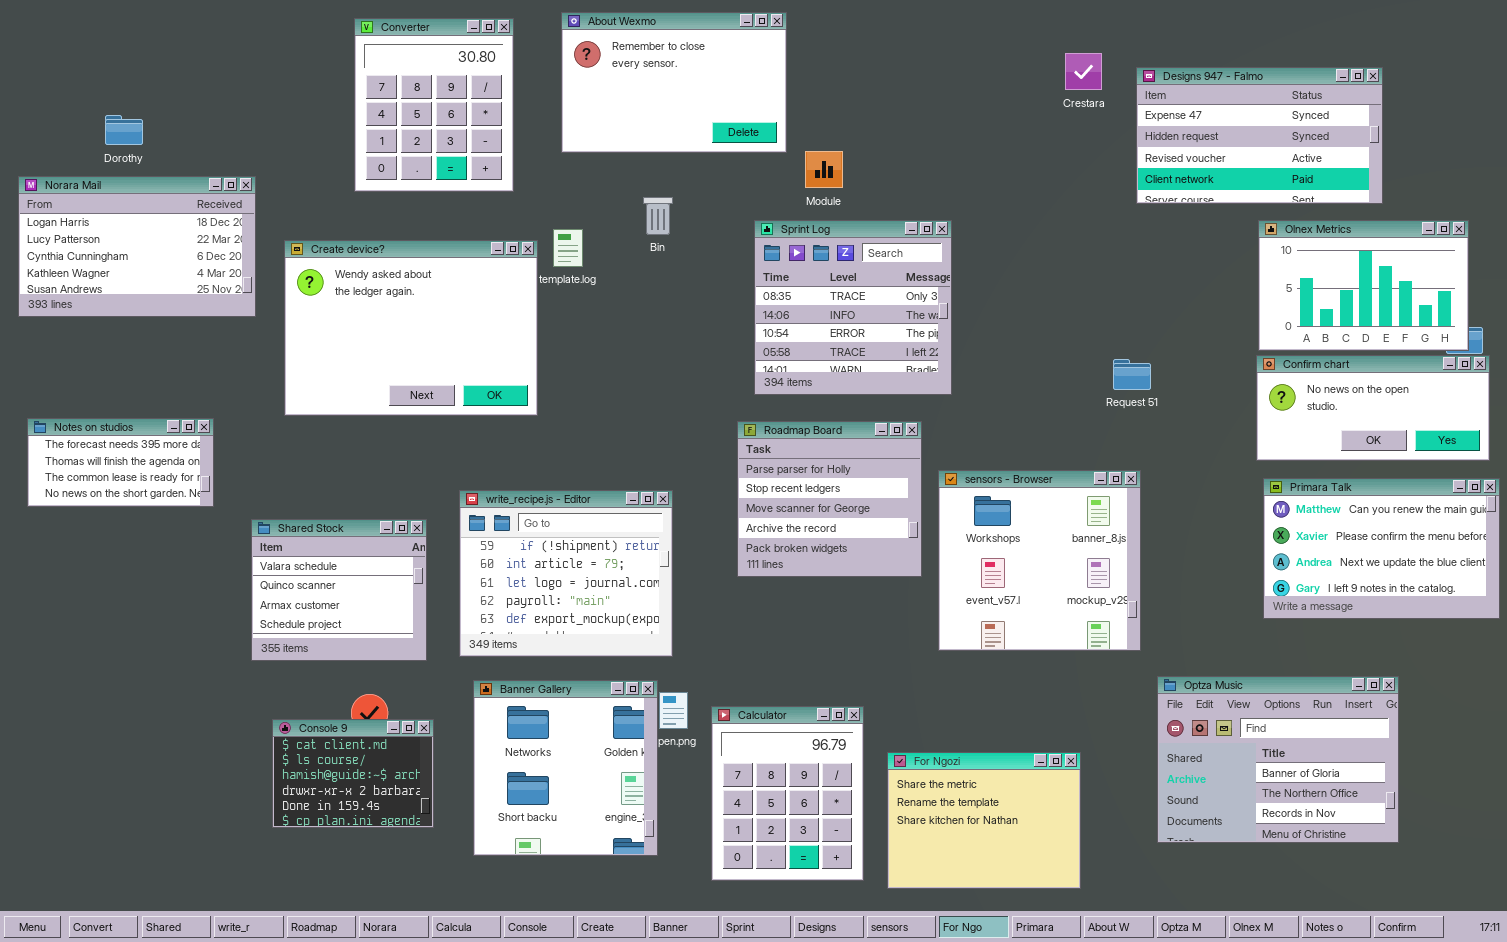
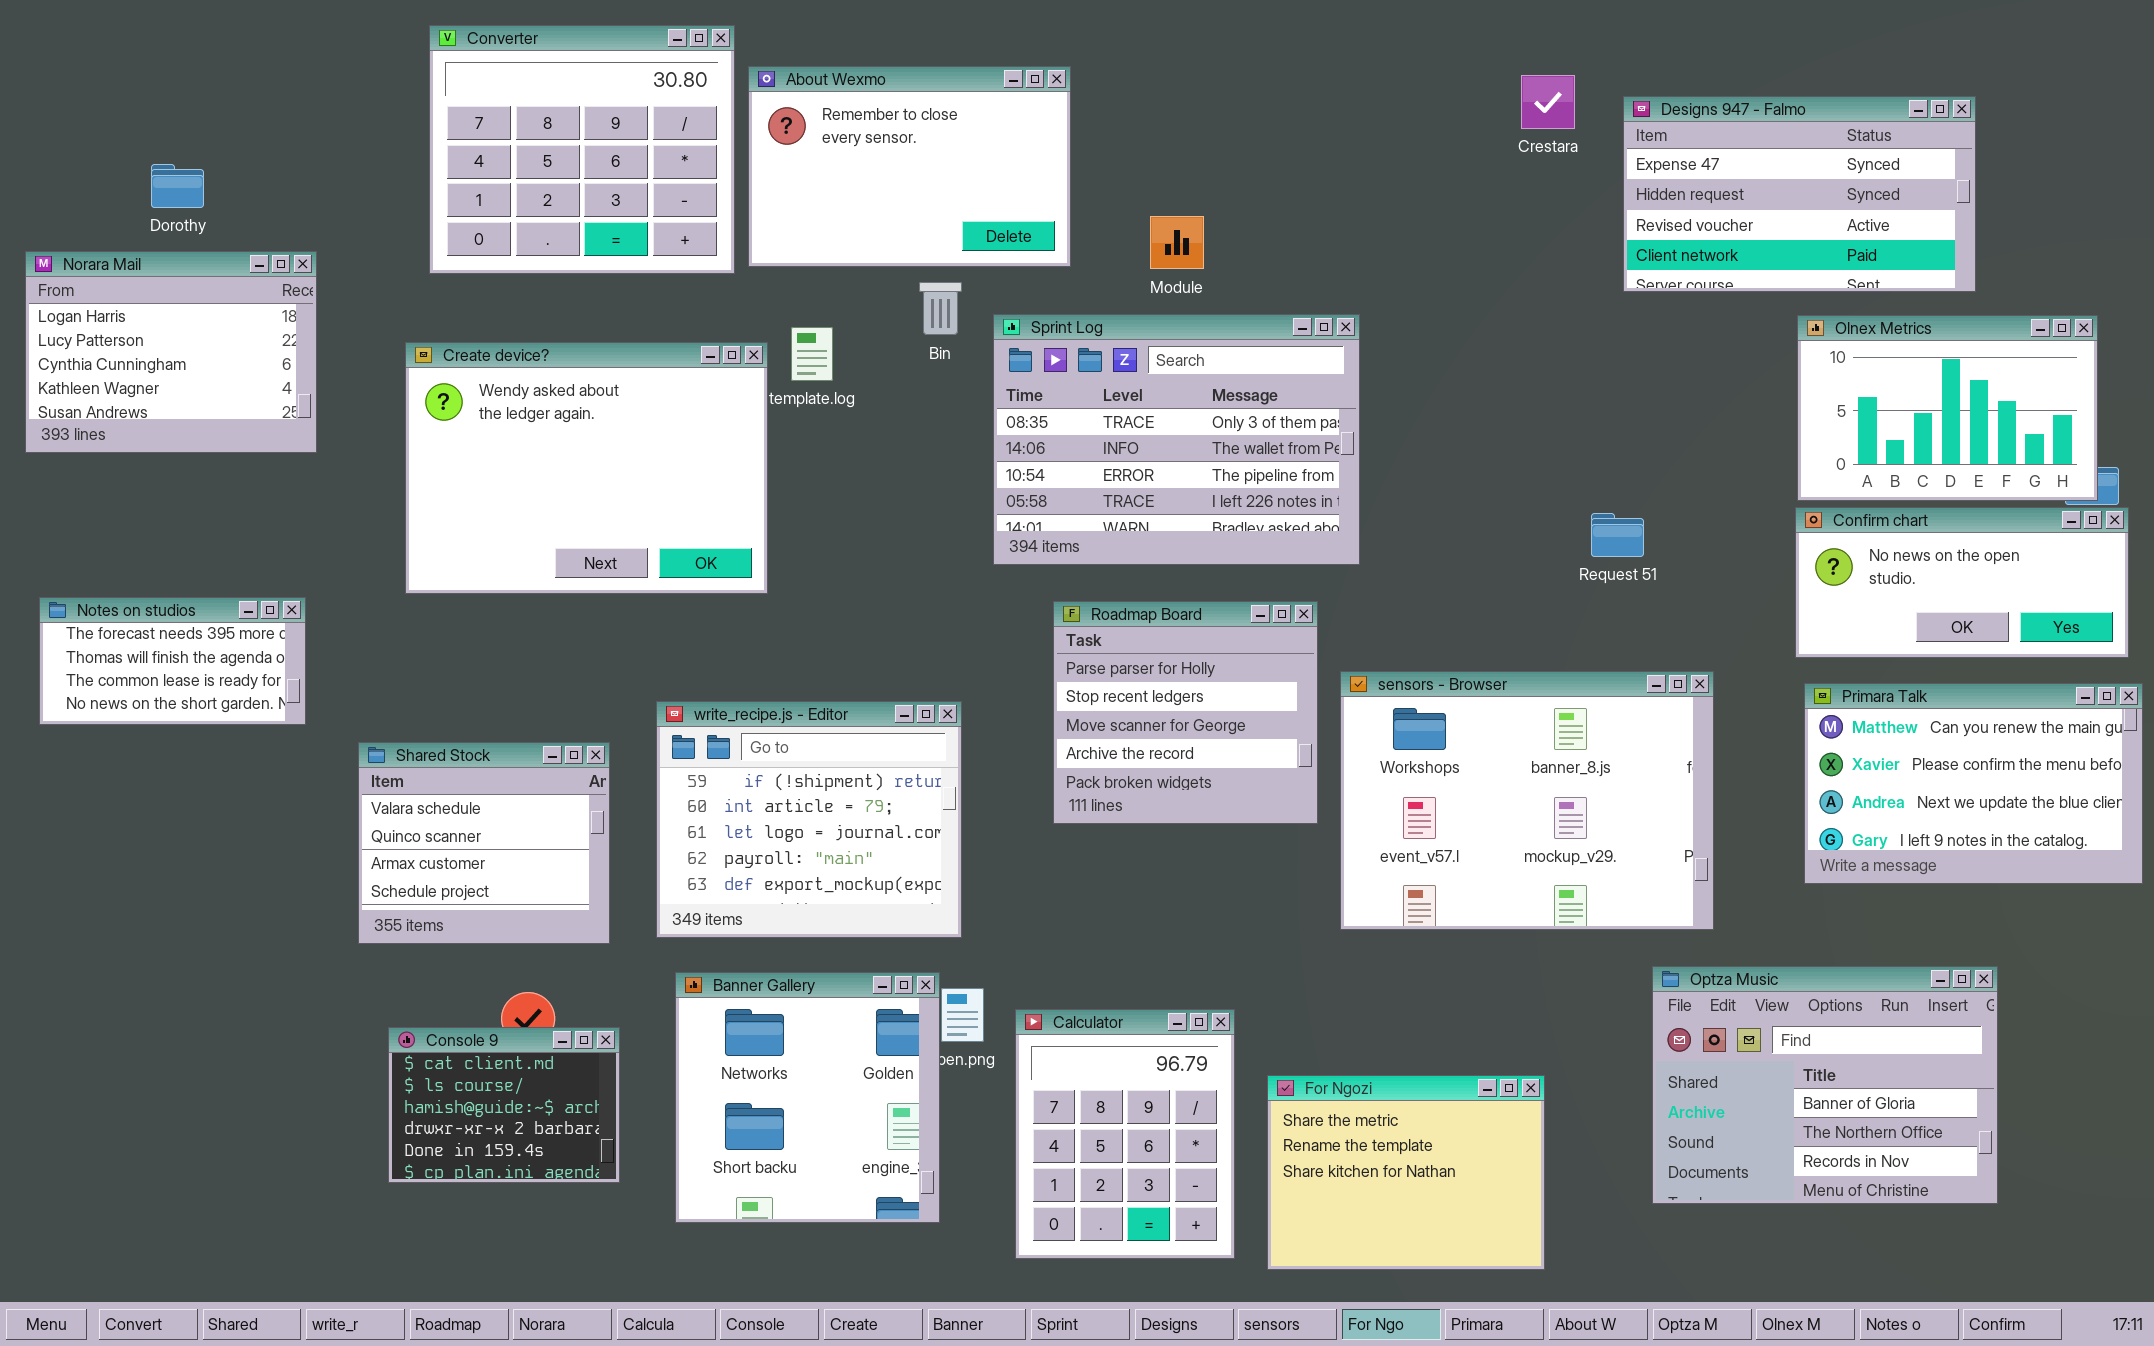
About Wexmo: [561,12,787,153] -> [748,66,1071,267], moved
Converter: [354,18,514,192] -> [429,25,735,274], resized
Norara Mail: [18,176,256,317] -> [25,251,317,453], resized
Sprint Log: [754,220,952,395] -> [993,314,1360,565], resized
sensors - Browser: [938,470,1141,651] -> [1340,671,1714,930], resized

